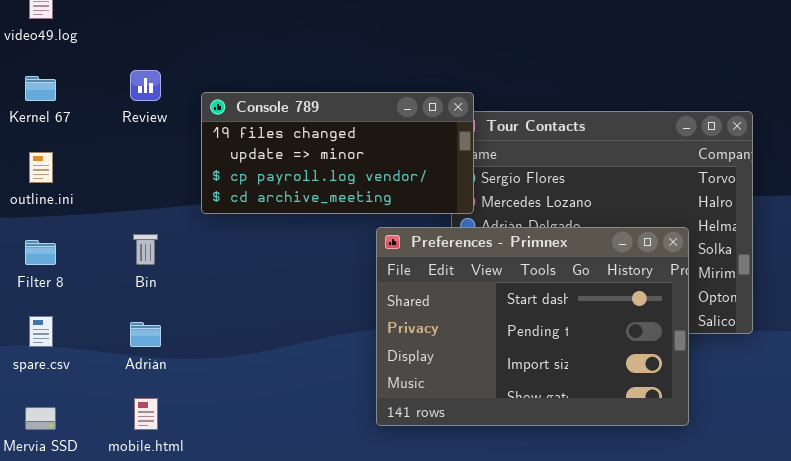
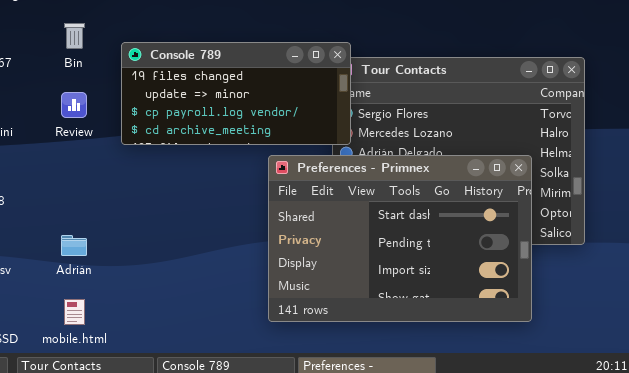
Review: [130,70,161,101] -> [61,92,87,118], moved
Bin: [133,234,158,265] -> [64,23,85,49], moved

